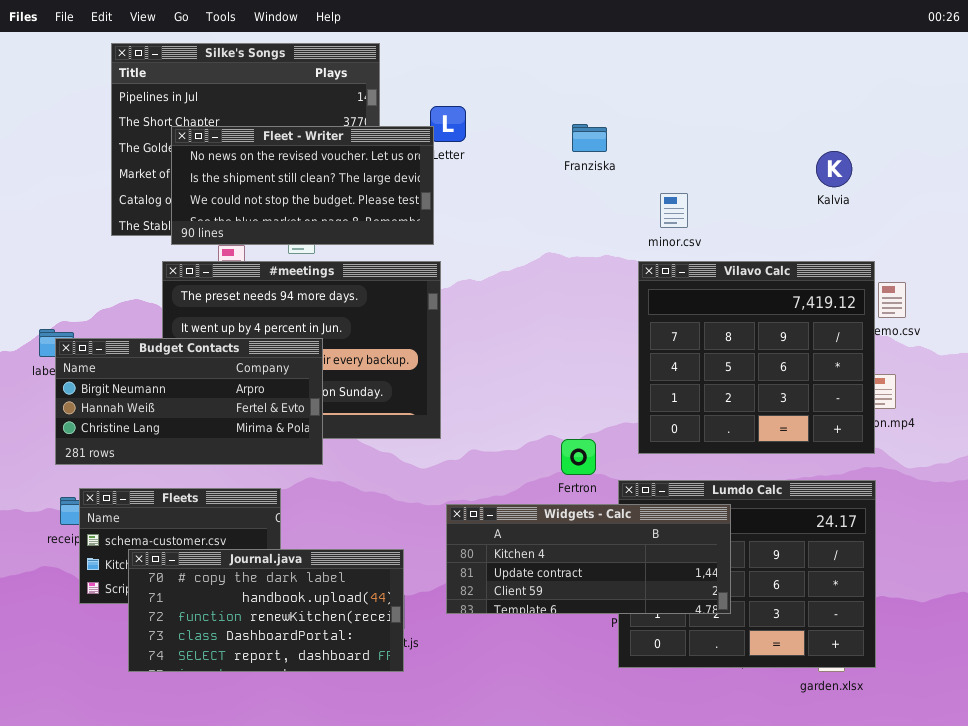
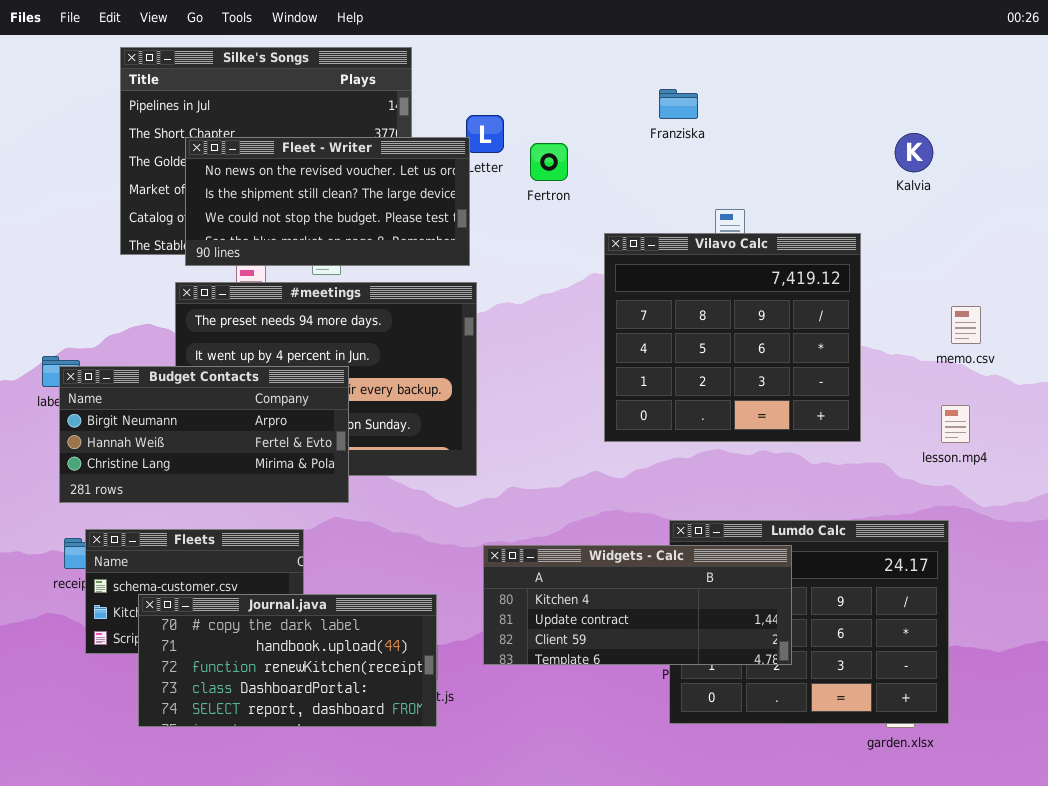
Franziska: [572,124,607,152] -> [659,89,698,119], moved
Kalvia: [816,151,852,187] -> [895,133,933,172], moved
Vilavo Calc: [638,261,875,454] -> [604,233,861,442], moved
Fertron: [561,439,596,475] -> [530,143,568,181], moved

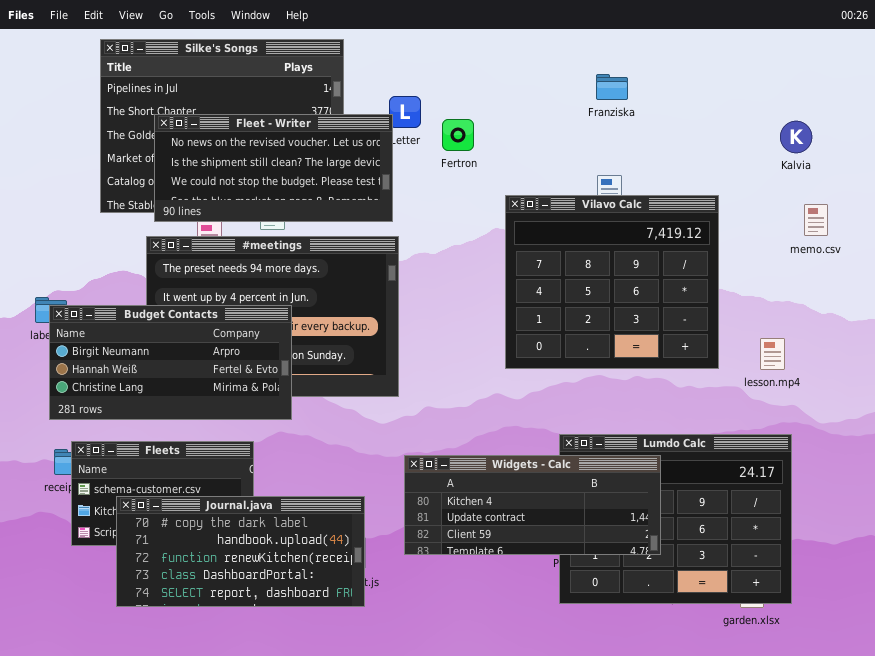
Franziska: [659,89,698,119] -> [596,74,628,100], moved
Kalvia: [895,133,933,172] -> [780,121,812,153], moved
memo.csv: [951,306,981,344] -> [804,204,828,236], moved
lesson.mp4: [941,405,970,443] -> [760,338,785,370], moved

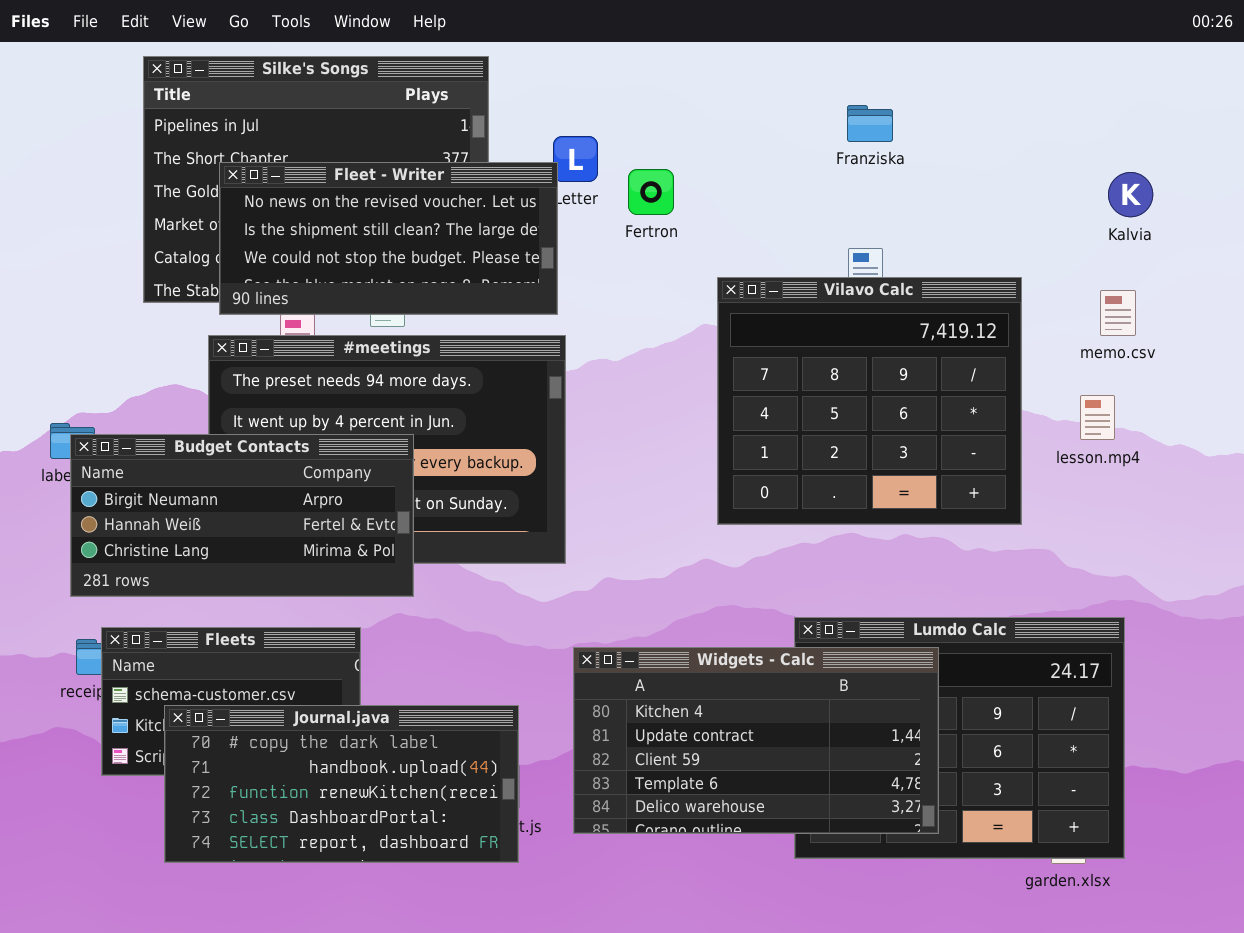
memo.csv: [804,204,828,236] -> [1100,290,1136,336], moved
lesson.mp4: [760,338,785,370] -> [1080,395,1115,440], moved
Widgets - Calc: [404,455,661,555] -> [573,647,939,834], resized

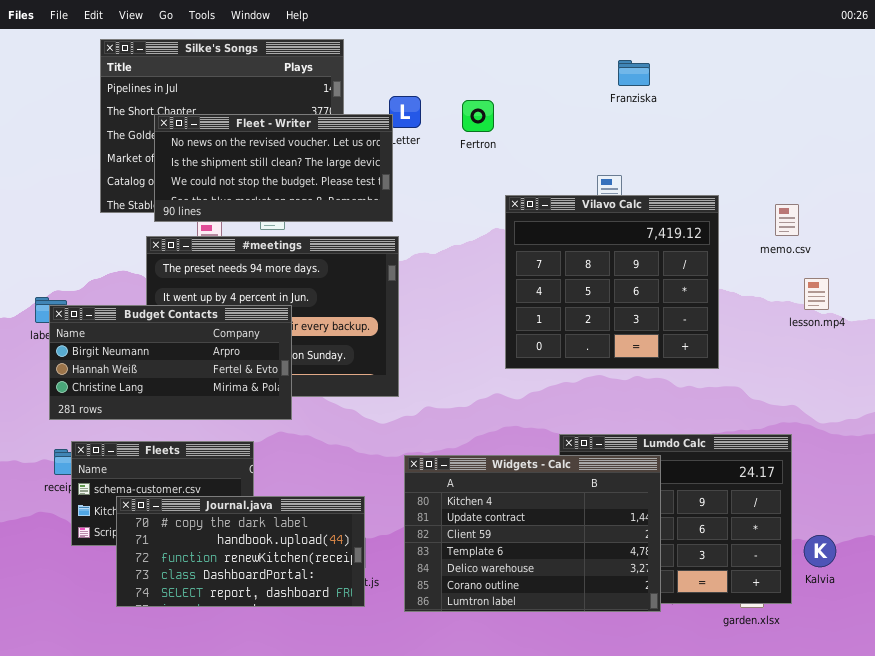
Franziska: [847,105,893,142] -> [618,60,650,86], moved
Fertron: [628,169,674,215] -> [462,100,494,132], moved
Kalvia: [1108,172,1153,217] -> [804,535,836,567], moved
lesson.mp4: [1080,395,1115,440] -> [804,278,829,310], moved
Widgets - Calc: [573,647,939,834] -> [404,455,661,612], resized

